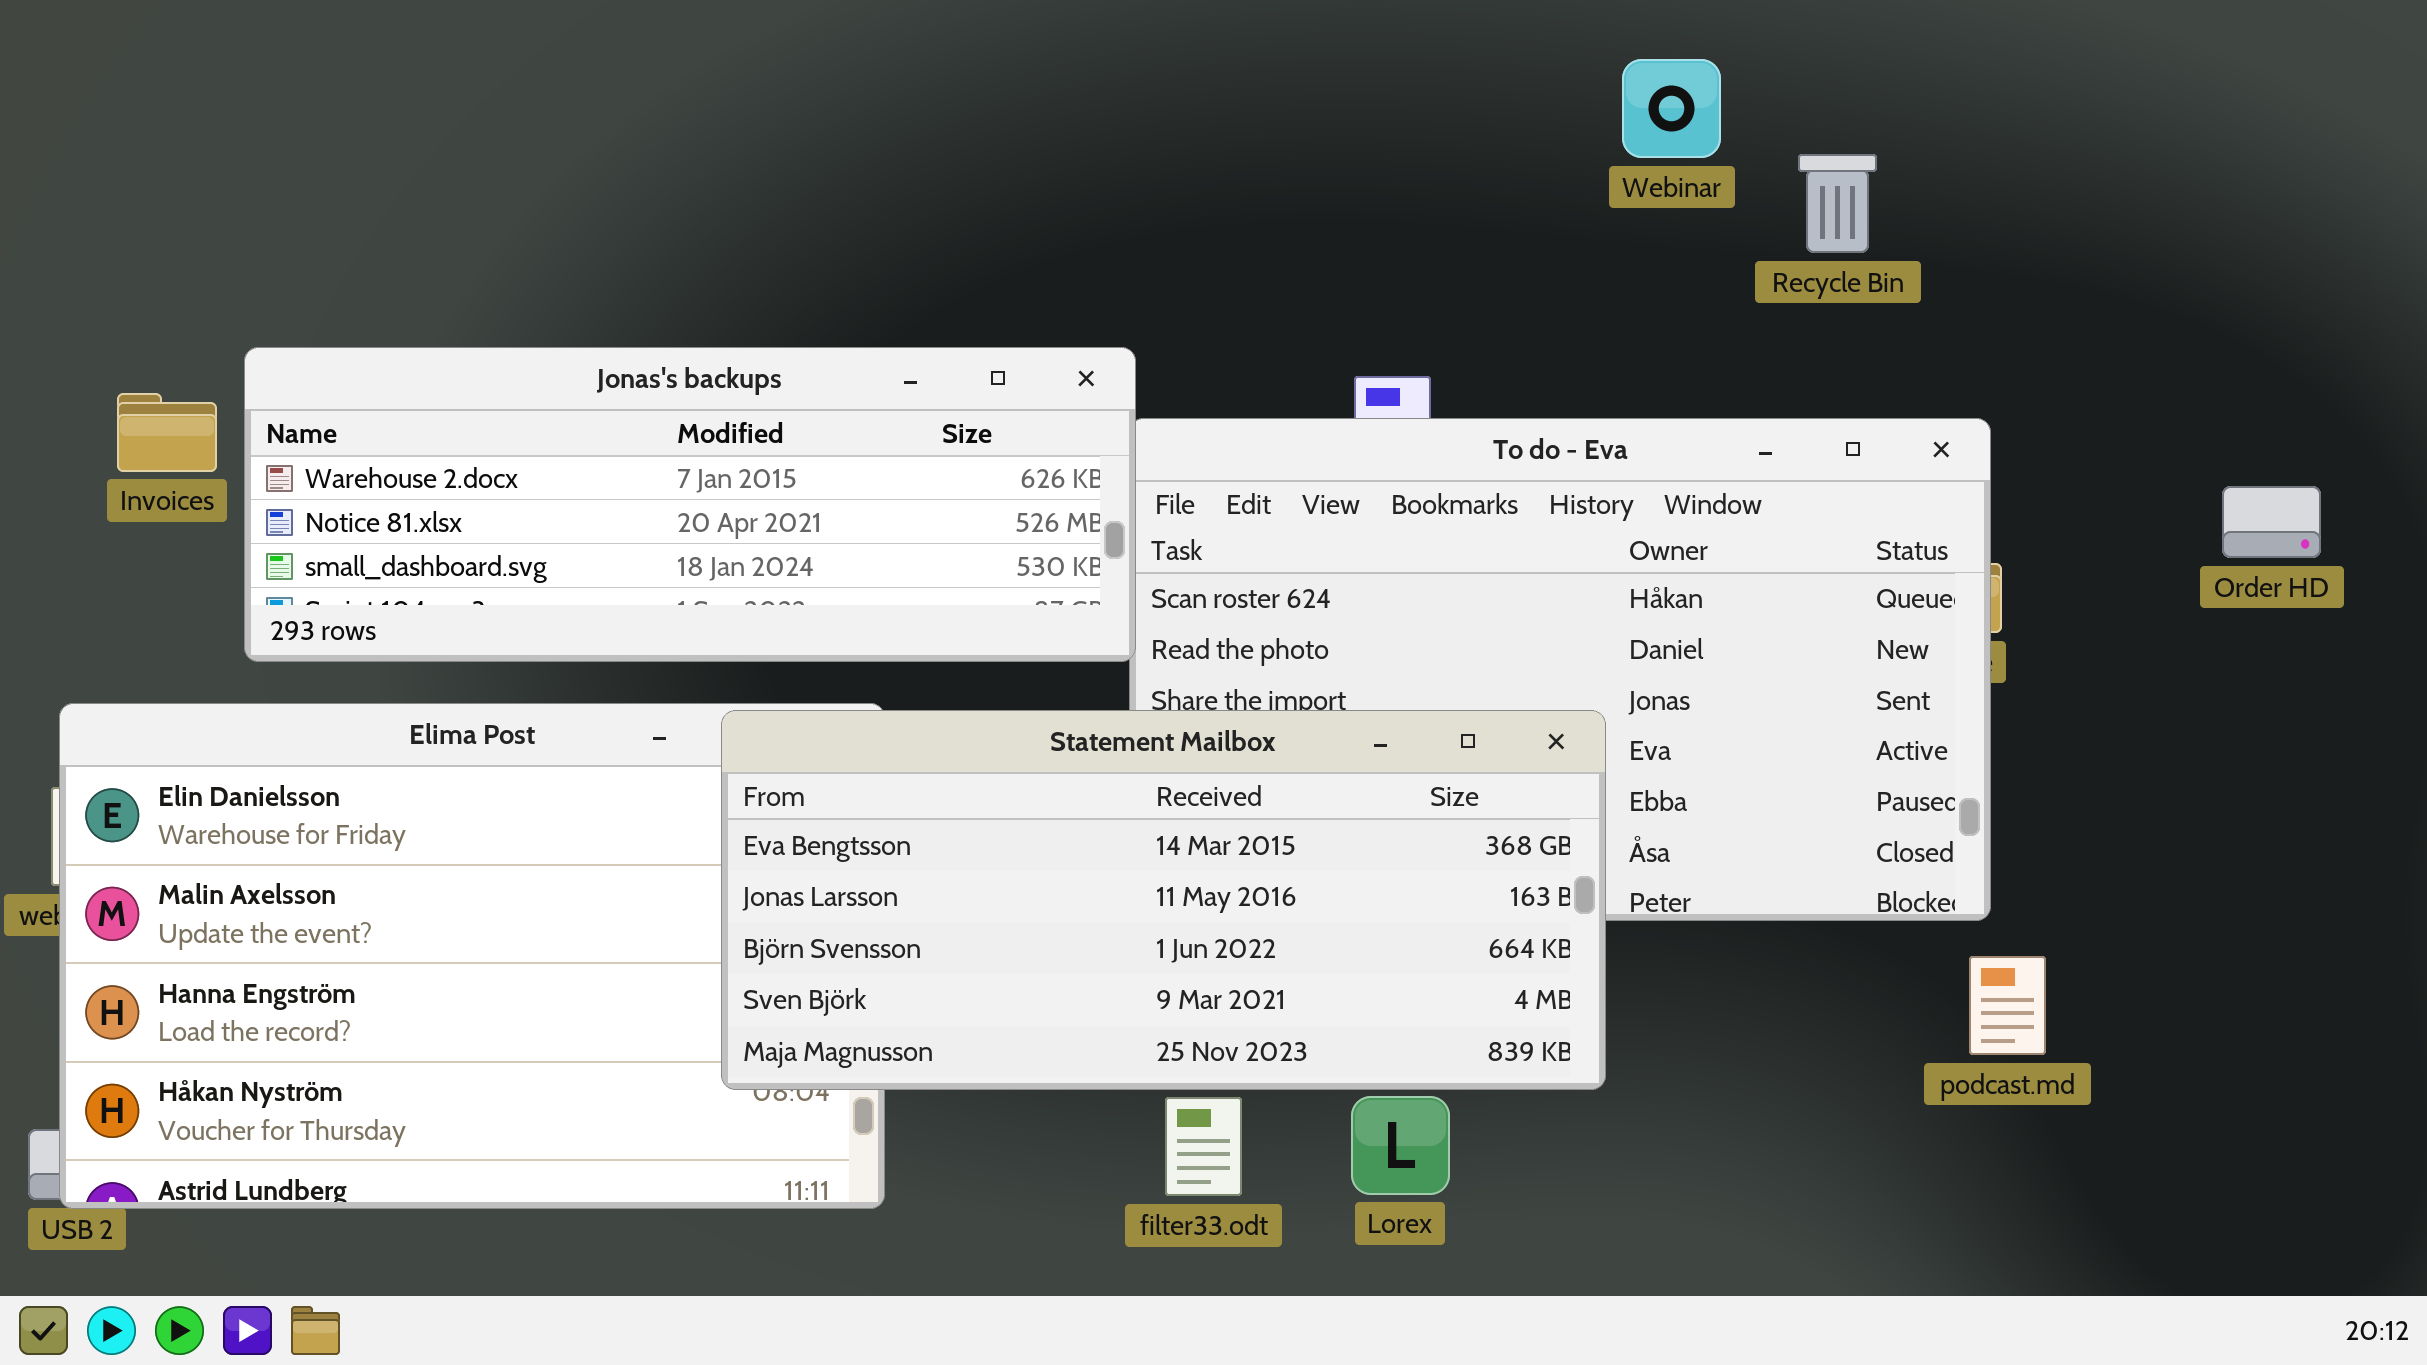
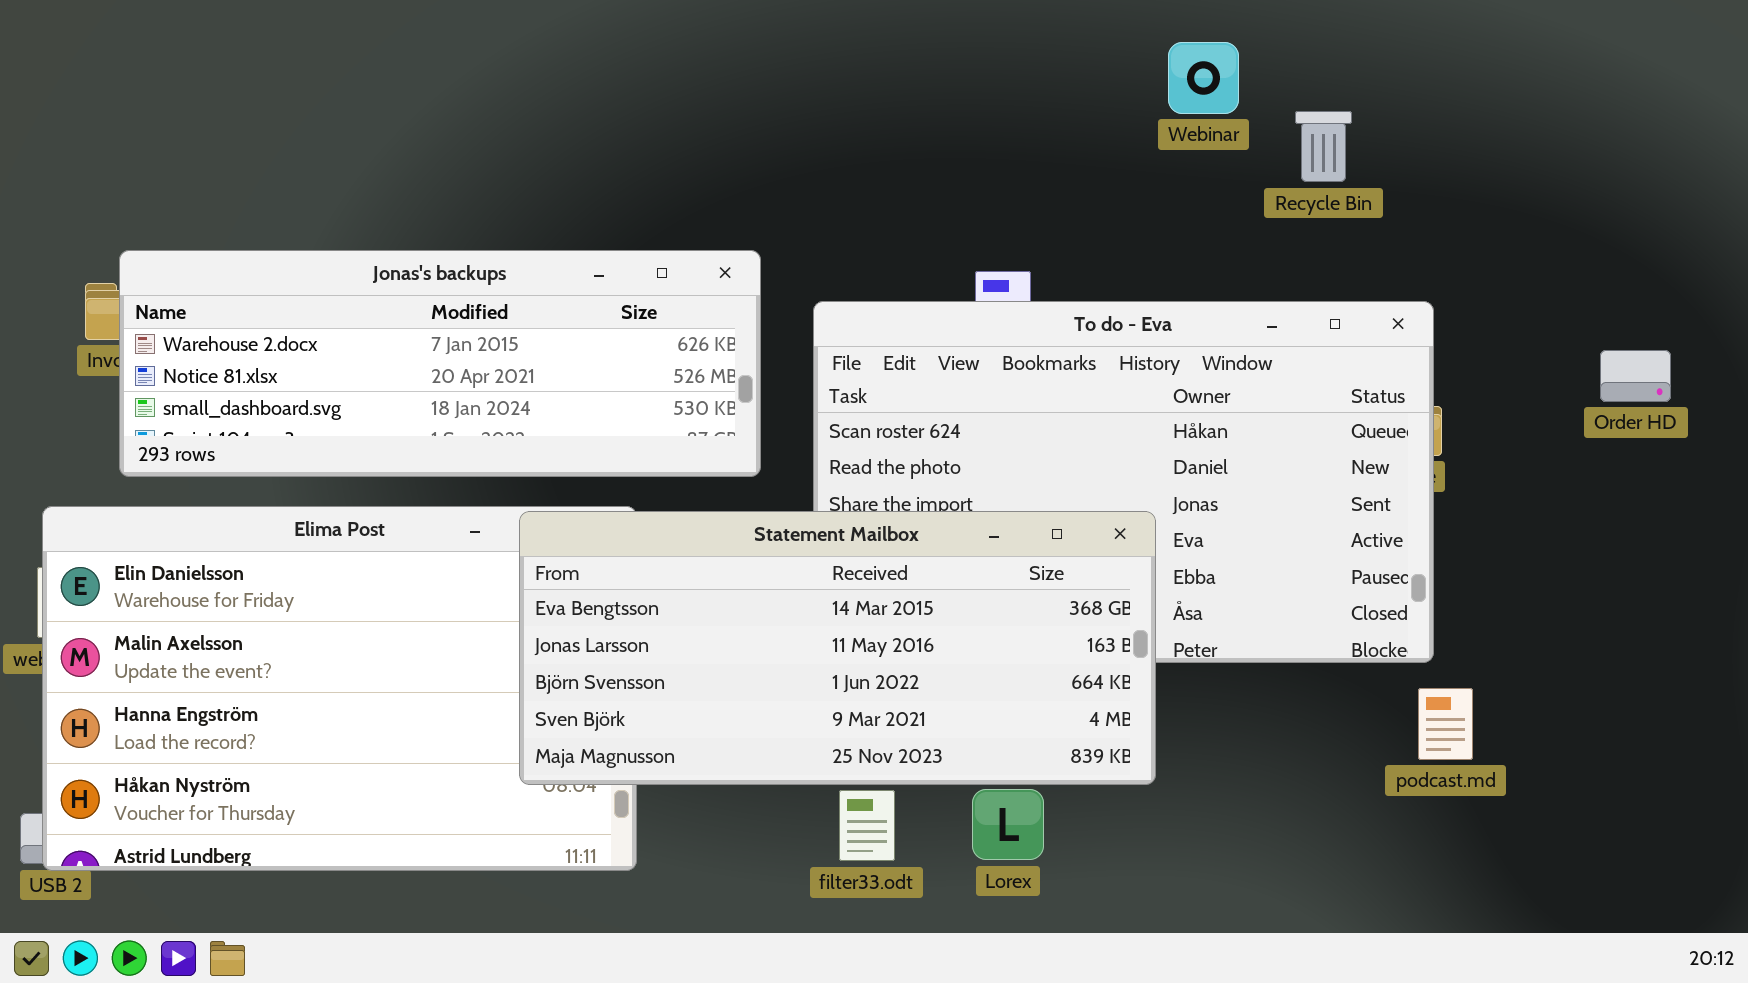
Jonas's backups: [244,347,1136,662] -> [119,250,761,477], moved

